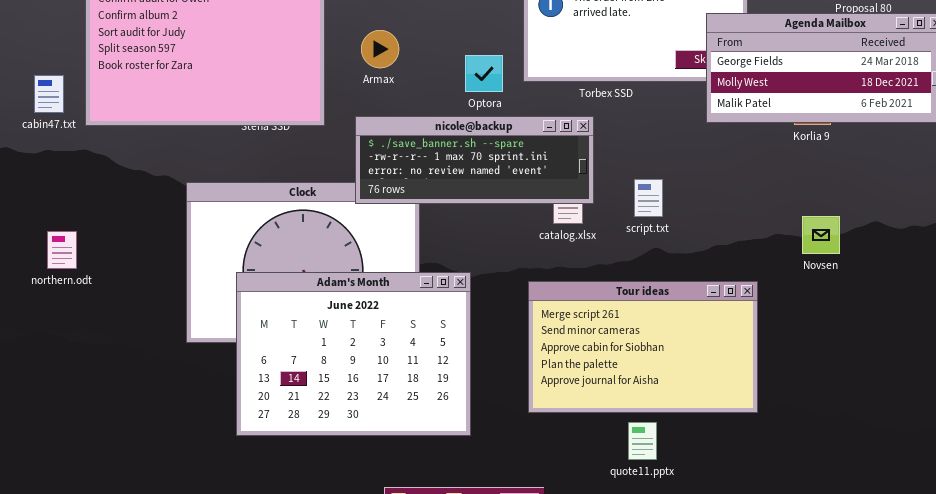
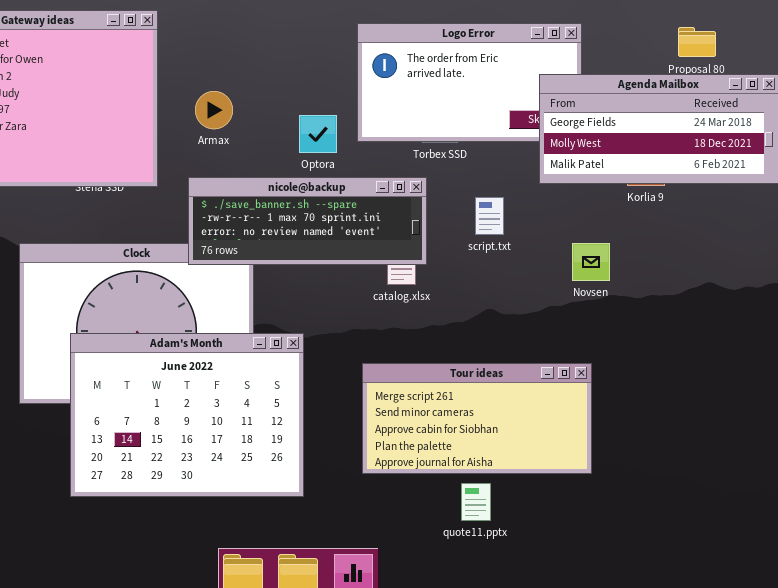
script.txt: [634,179,663,217] -> [475,197,504,235], moved
Novsen: [802,216,840,254] -> [572,243,610,281], moved
Tour ideas: [528,281,758,413] -> [362,363,592,474], resized

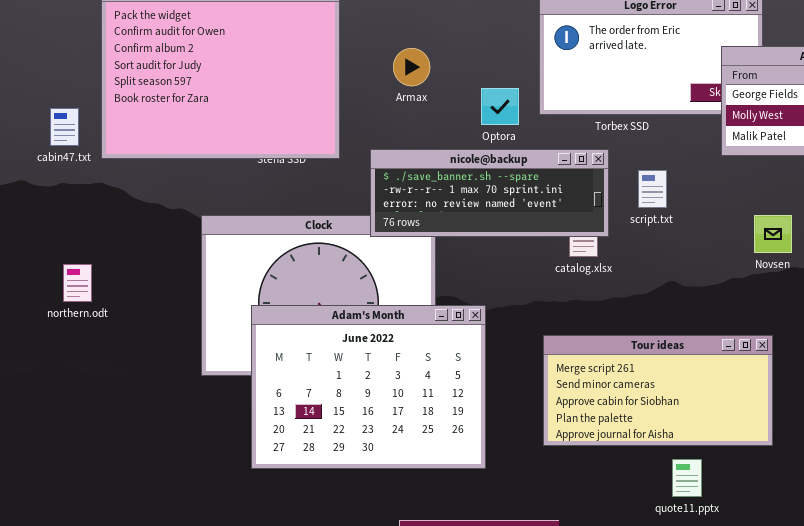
Armax: [195,91,233,129] -> [393,48,430,86], moved
script.txt: [475,197,504,235] -> [638,170,667,208], moved
quote11.pptx: [461,483,491,521] -> [672,459,702,497], moved

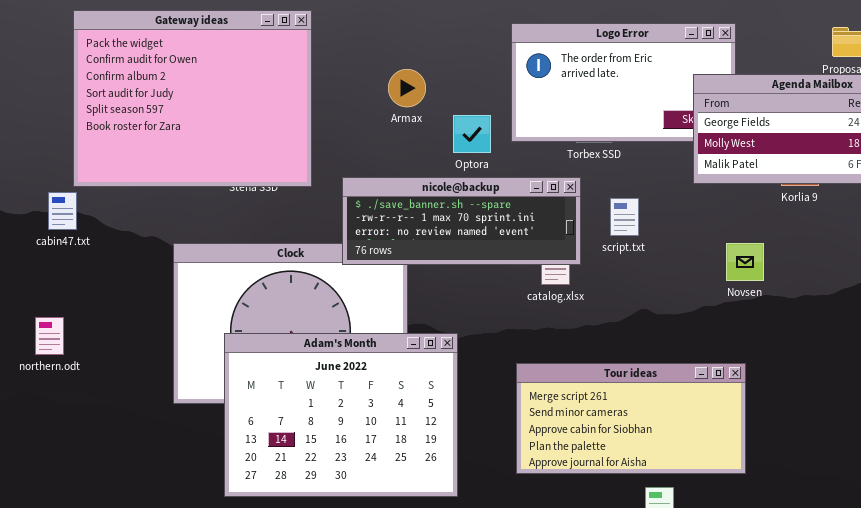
Armax: [393,48,430,86] -> [388,69,426,107], moved
cabin47.txt: [50,108,79,146] -> [48,192,77,230], moved
northern.odt: [63,264,92,302] -> [35,317,64,355], moved

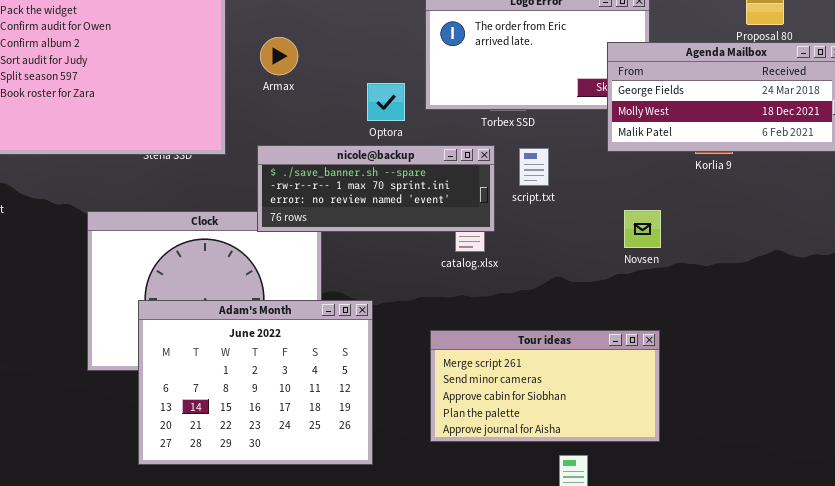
Armax: [388,69,426,107] -> [260,37,298,75], moved
script.txt: [610,198,639,236] -> [519,148,549,186], moved
Novsen: [726,243,764,281] -> [624,210,661,248], moved

